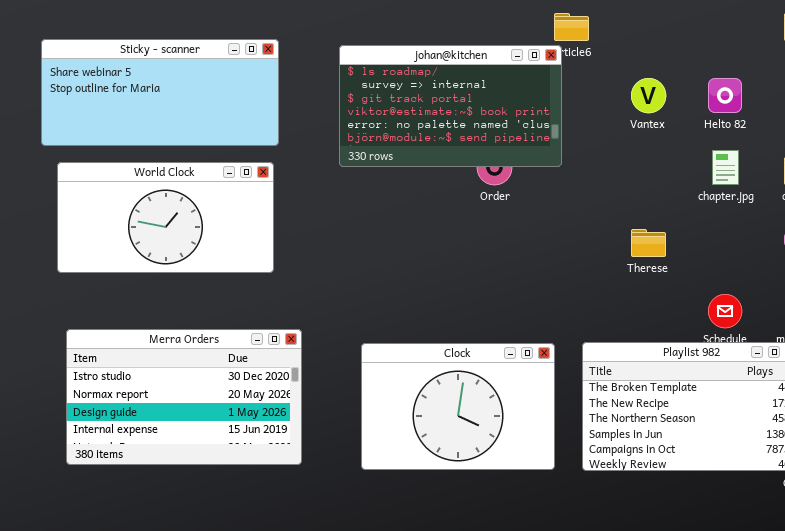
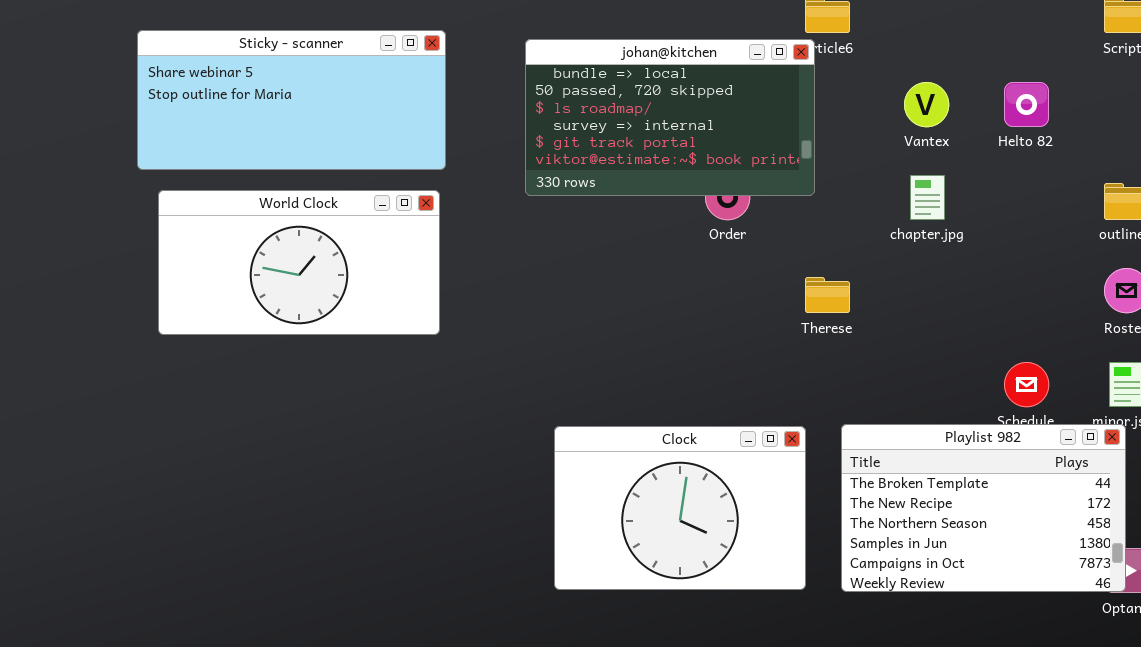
johan@kitchen: [339,45,562,167] -> [525,39,815,196], scrolled up 2 rows
chapter.jpg: [712,150,739,185] -> [910,175,945,220], moved
Therese: [631,229,666,257] -> [805,277,850,313], moved
Merra Orders: [66,329,302,465] -> none, closed

